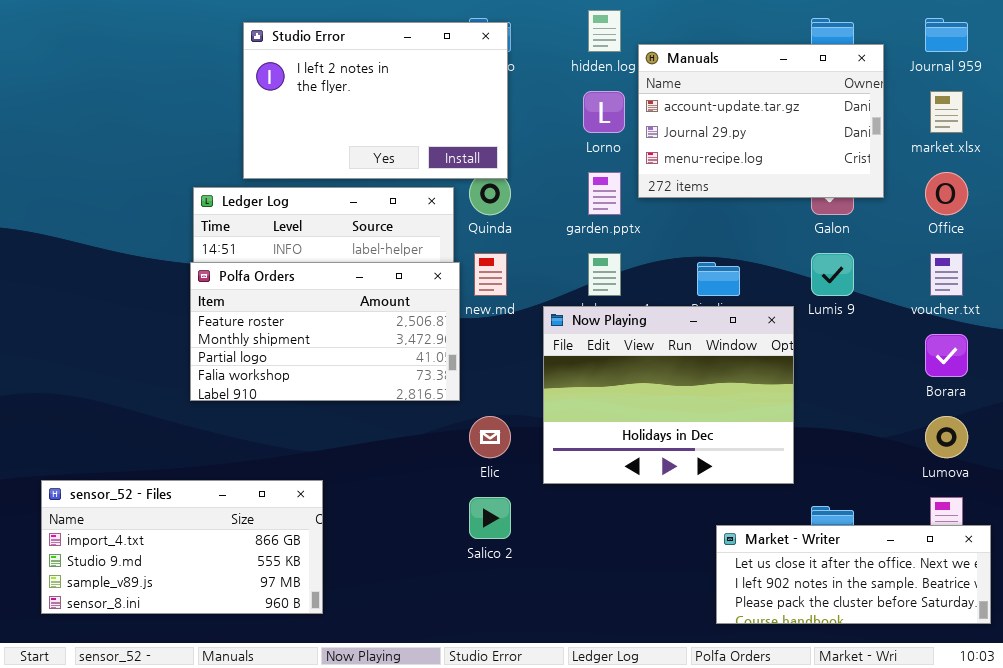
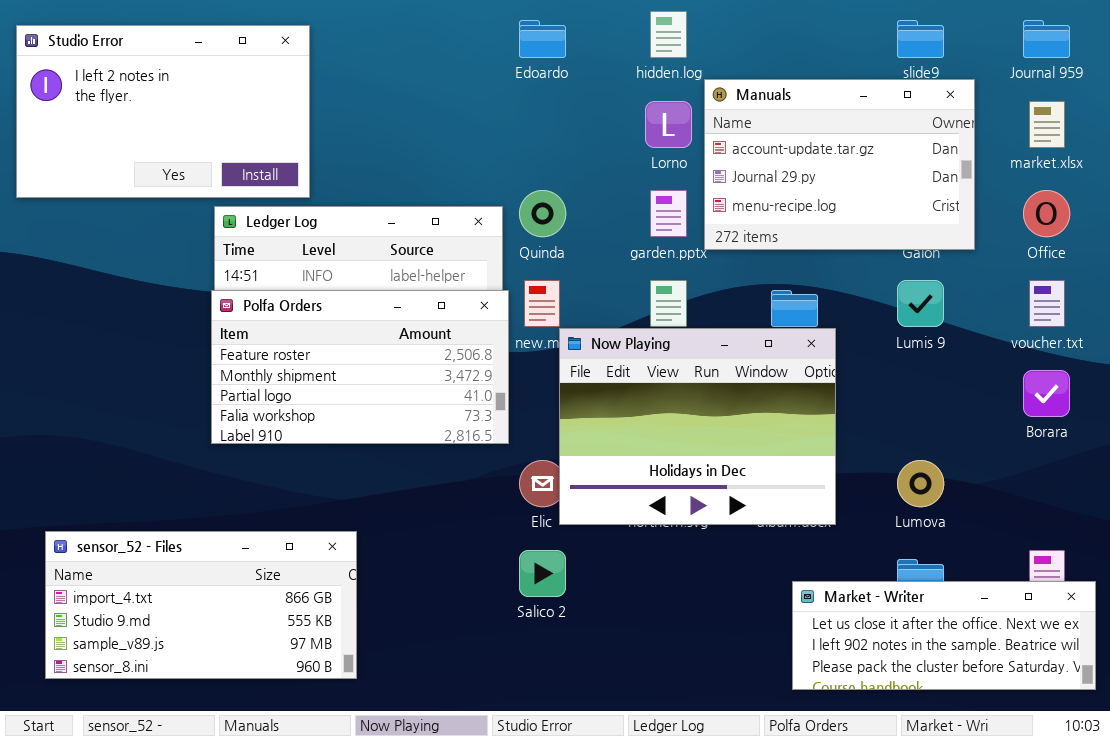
Studio Error: [243,22,508,179] -> [16,25,310,198], moved
Manuals: [638,44,884,198] -> [704,79,975,250], moved
Now Playing: [543,306,794,484] -> [559,328,836,525], moved
Lumova: [925,416,968,458] -> [897,460,944,507], moved

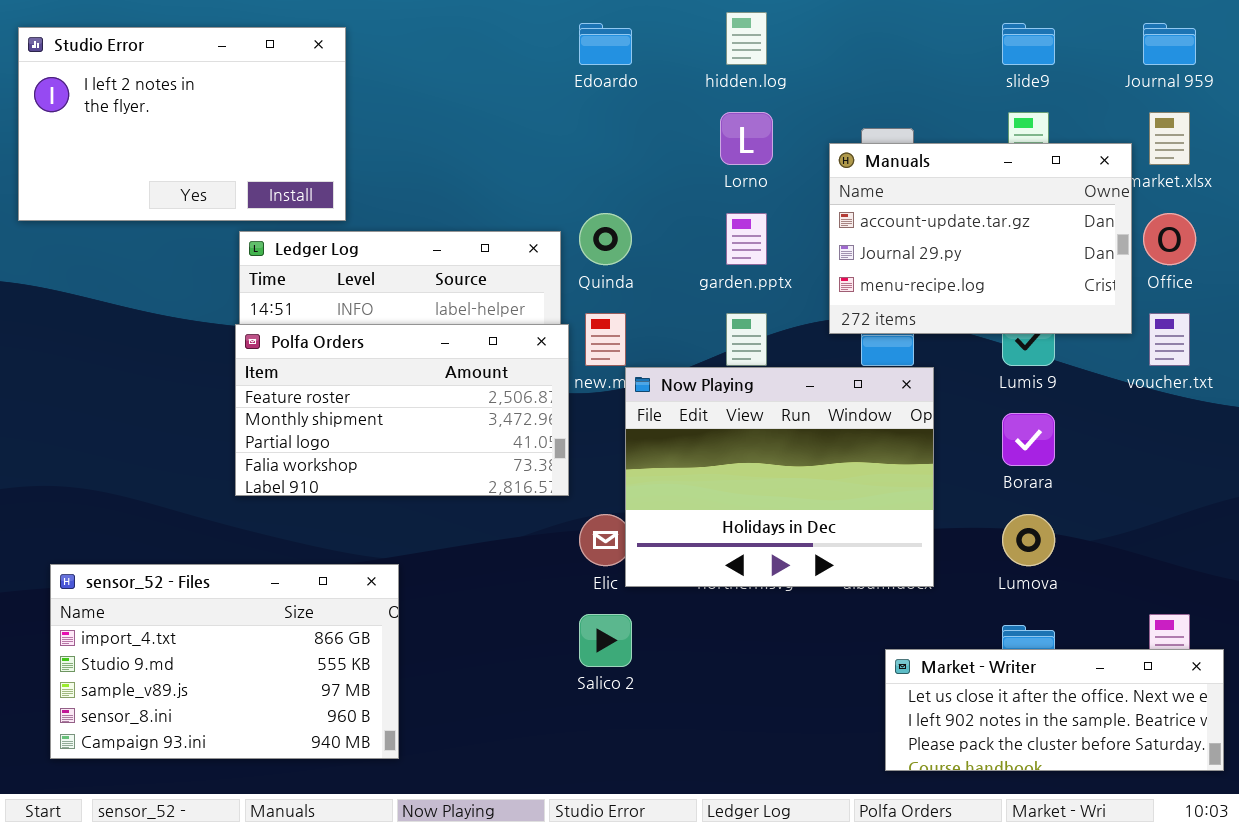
Manuals: [704,79,975,250] -> [829,143,1132,334], moved
Borara: [1023,370,1070,417] -> [1002,413,1055,466], moved
sensor_52 - Files: [45,531,357,679] -> [50,564,399,759], resized

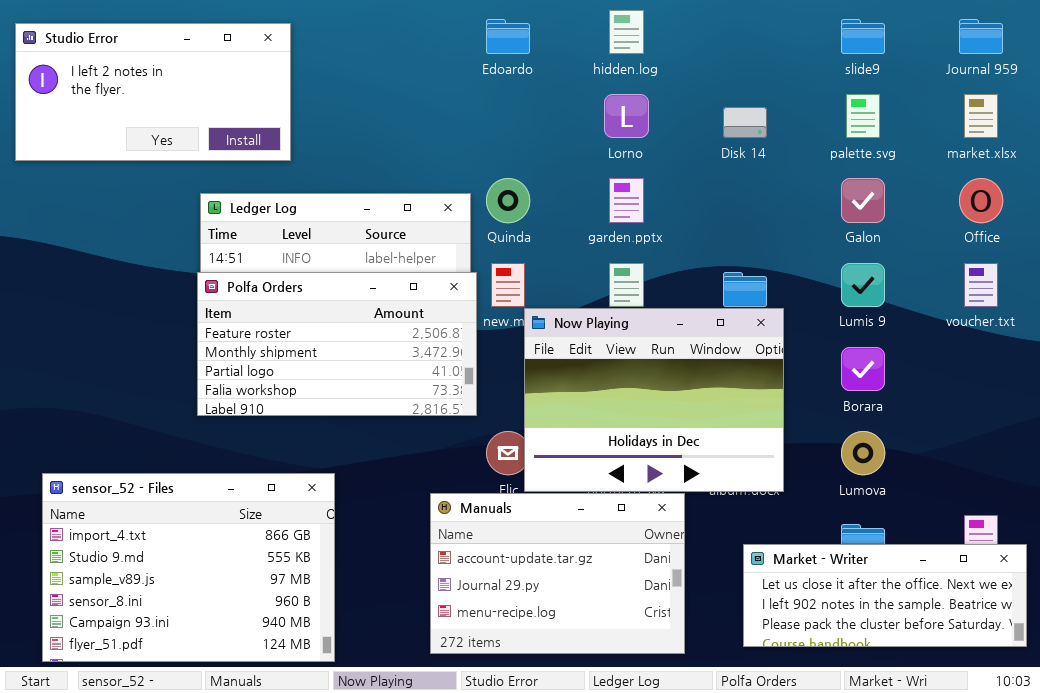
Studio Error: [18,27,346,221] -> [15,23,291,161], resized
Manuals: [829,143,1132,334] -> [430,493,685,654], moved
sensor_52 - Files: [50,564,399,759] -> [42,473,335,662], resized

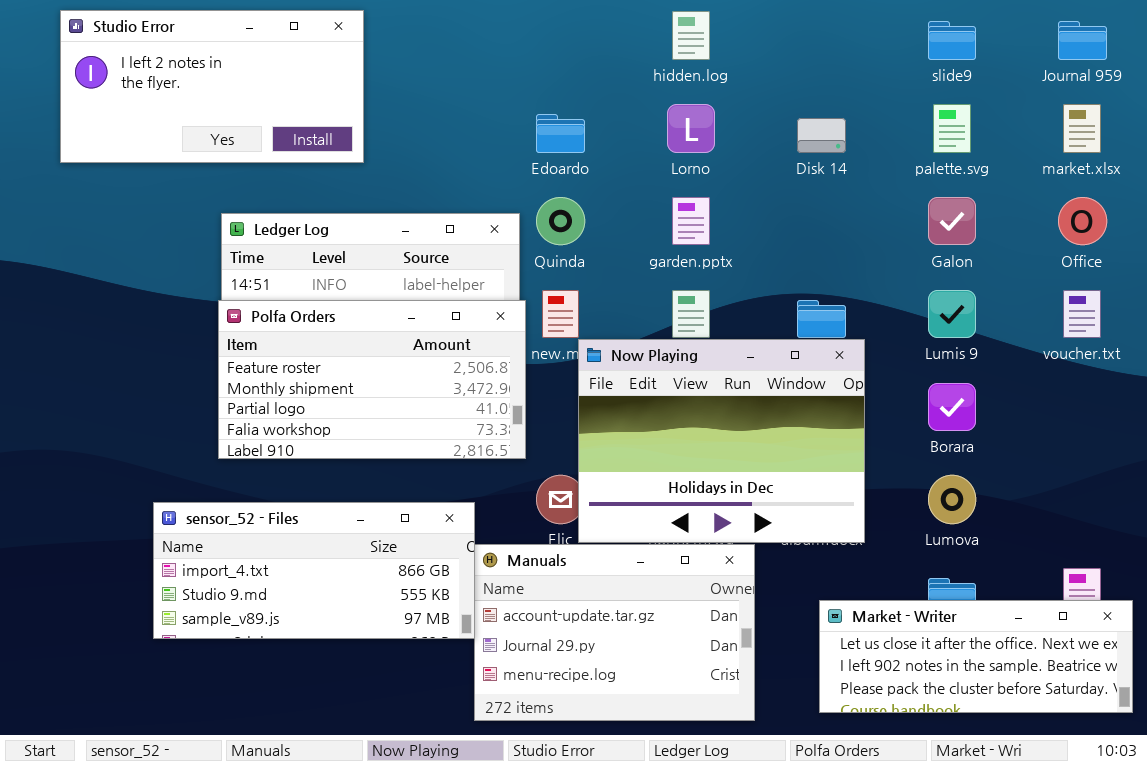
Edoardo: [486,19,530,54] -> [536,114,585,153], moved
Studio Error: [15,23,291,161] -> [60,10,364,163], moved
sensor_52 - Files: [42,473,335,662] -> [153,502,475,639], moved, resized

